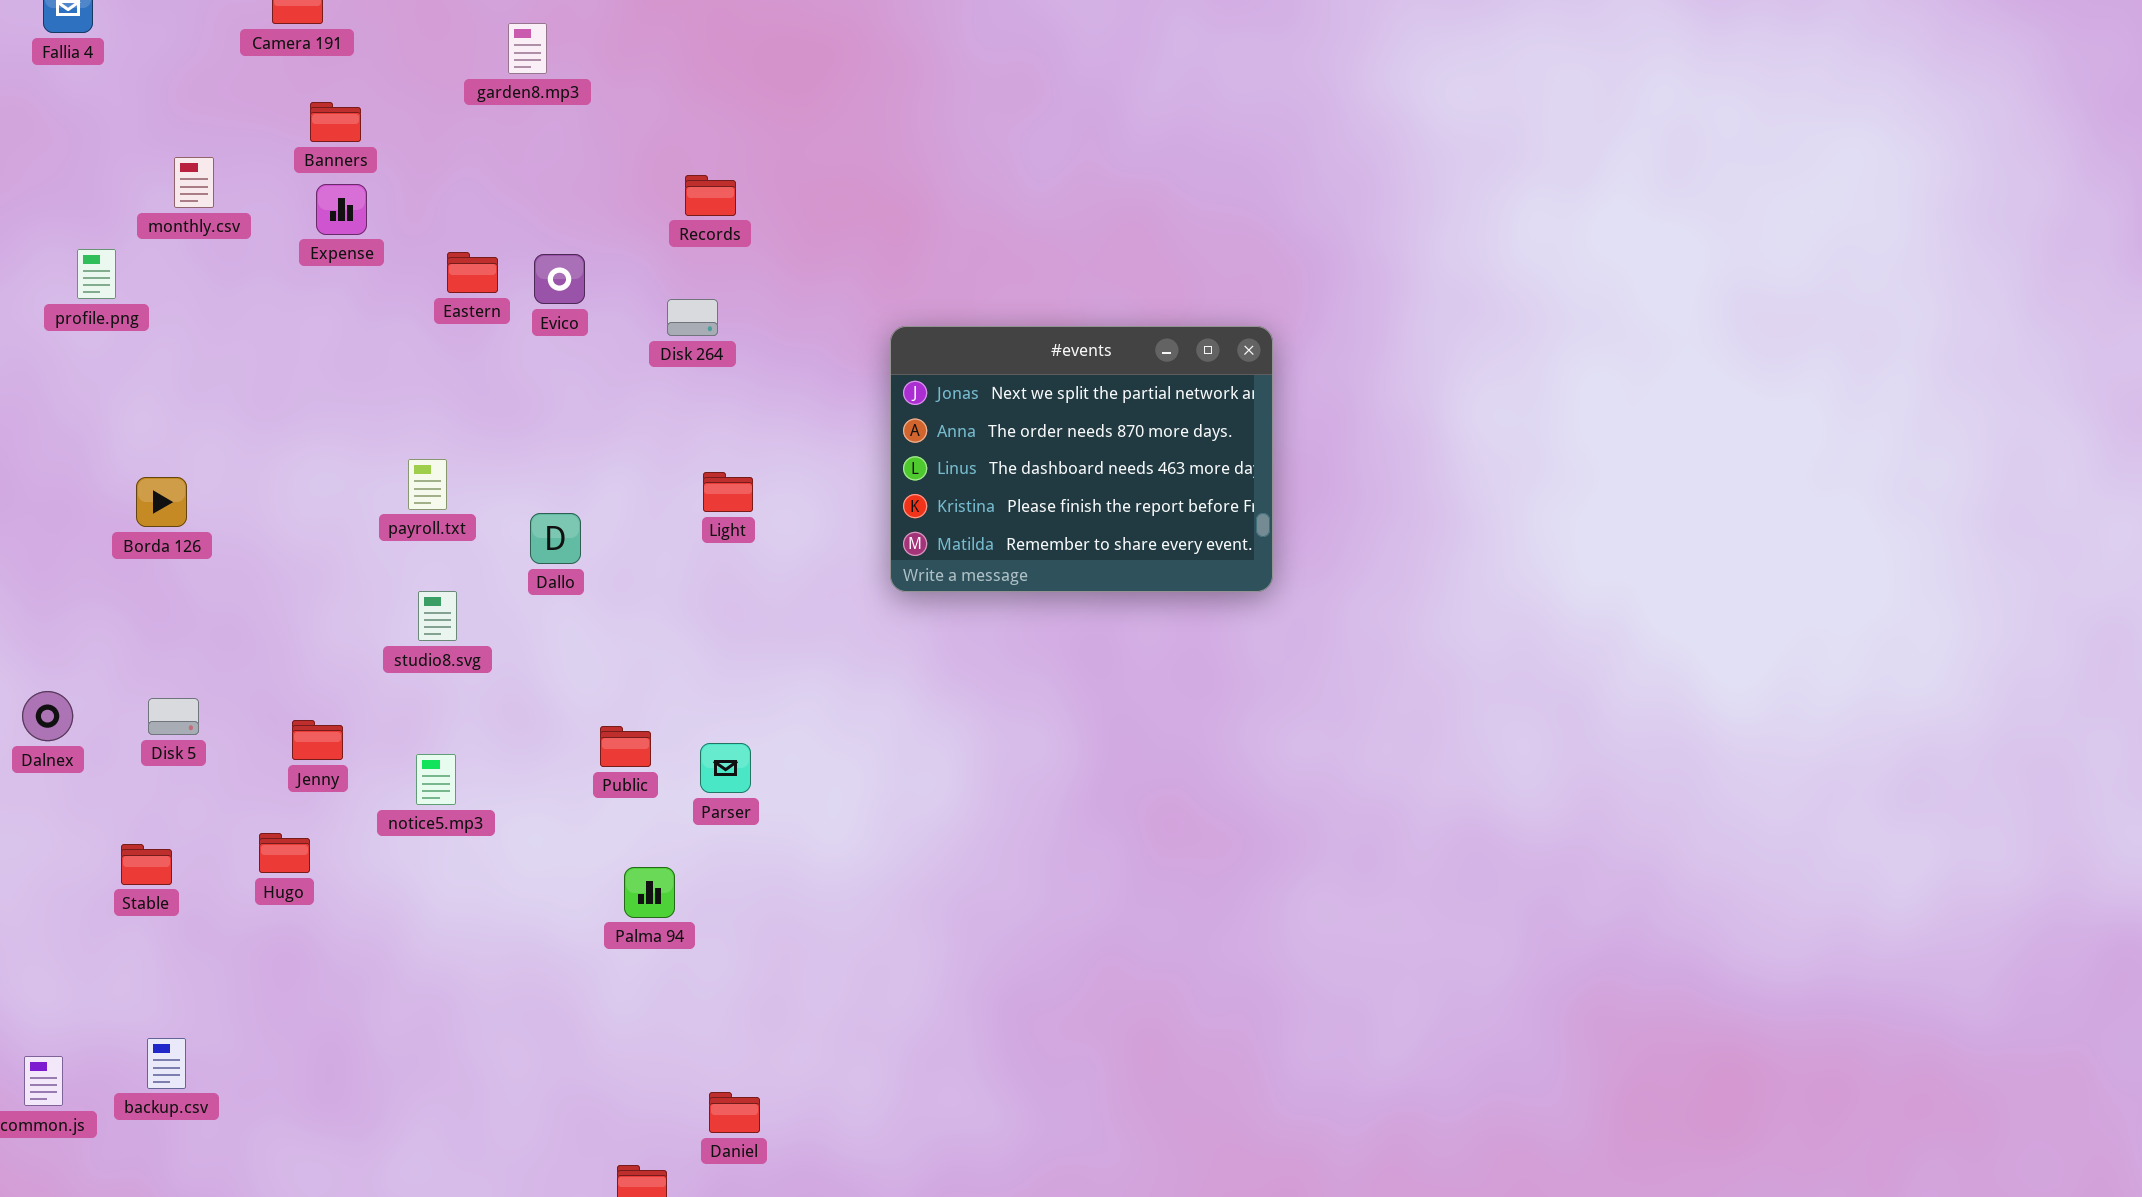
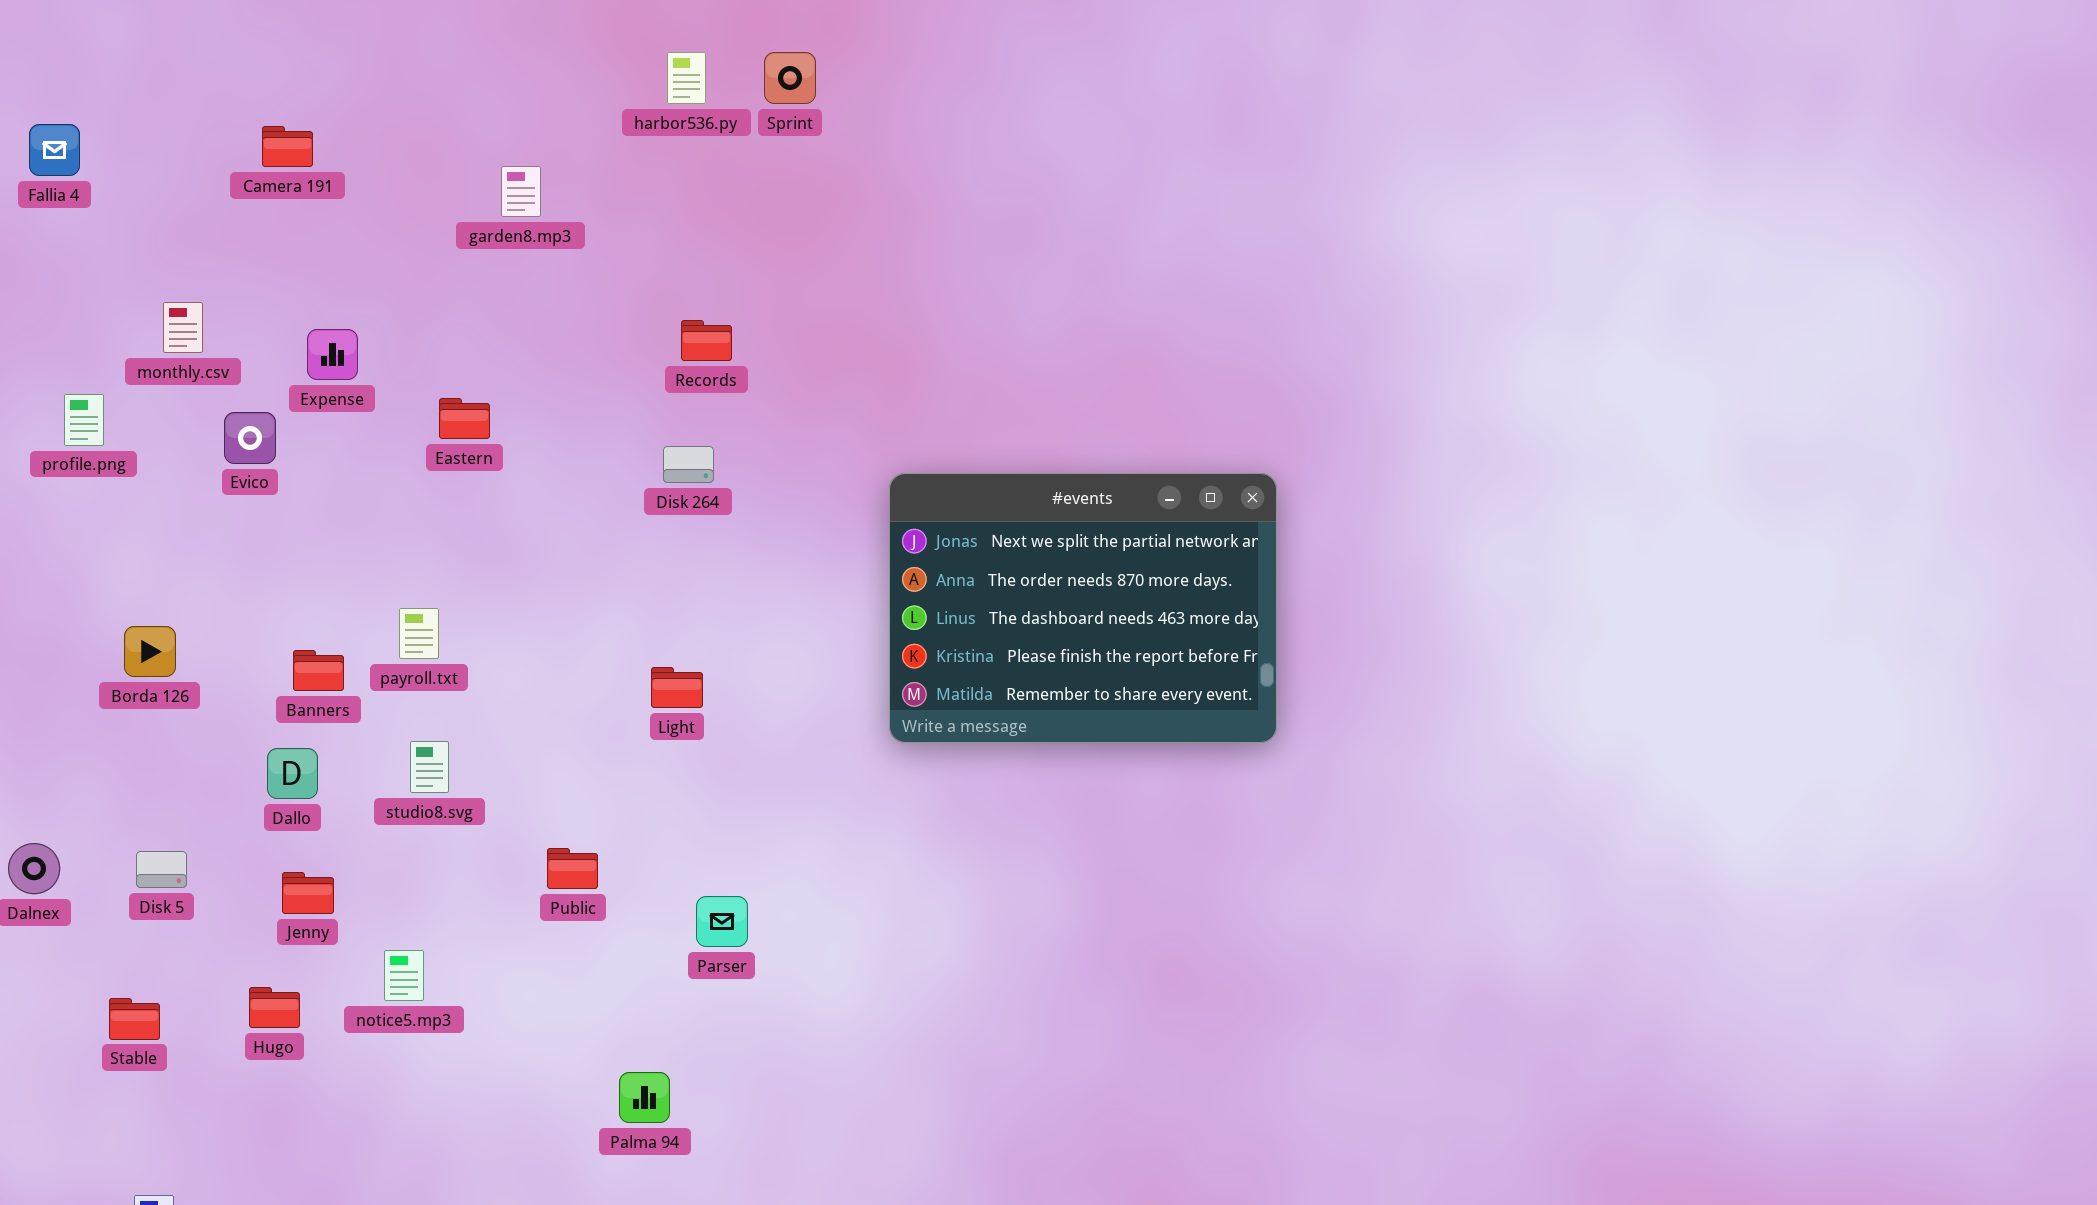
Banners: [310,102,361,142] -> [293,650,344,691], moved
Evico: [534,254,585,304] -> [224,412,276,464], moved
Light: [703,472,753,512] -> [651,667,703,708], moved
Dallo: [530,513,581,564] -> [267,748,318,799], moved
Public: [600,726,651,767] -> [547,848,598,889], moved
notice5.mp3: [416,754,456,805] -> [384,950,424,1001], moved
Palma 94: [624,867,675,918] -> [619,1072,670,1123], moved

